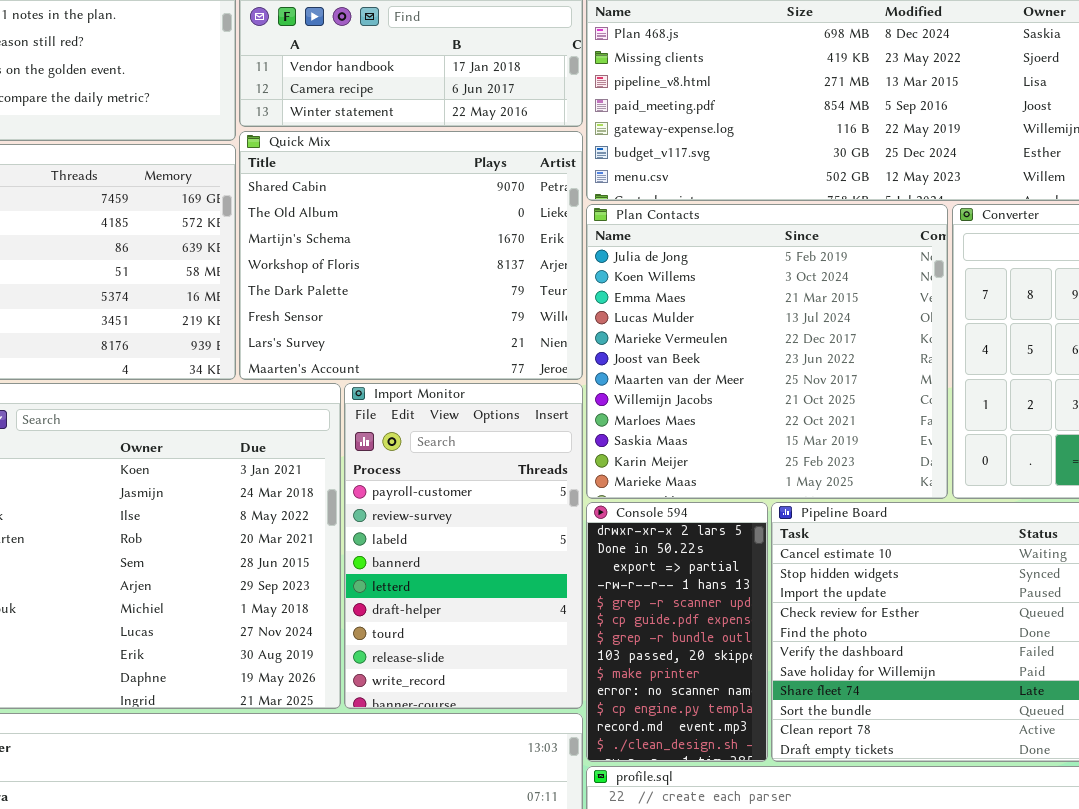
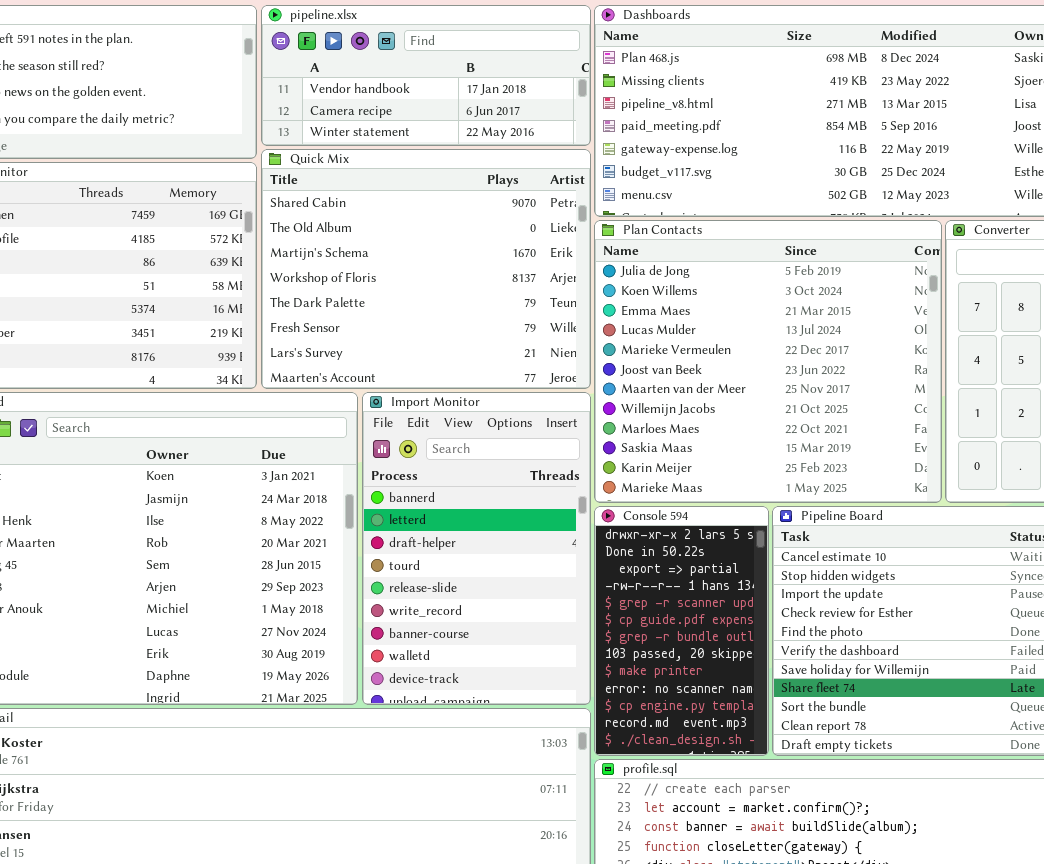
Import Monitor: [344,383,583,709] -> [362,392,591,705], scrolled down 3 rows

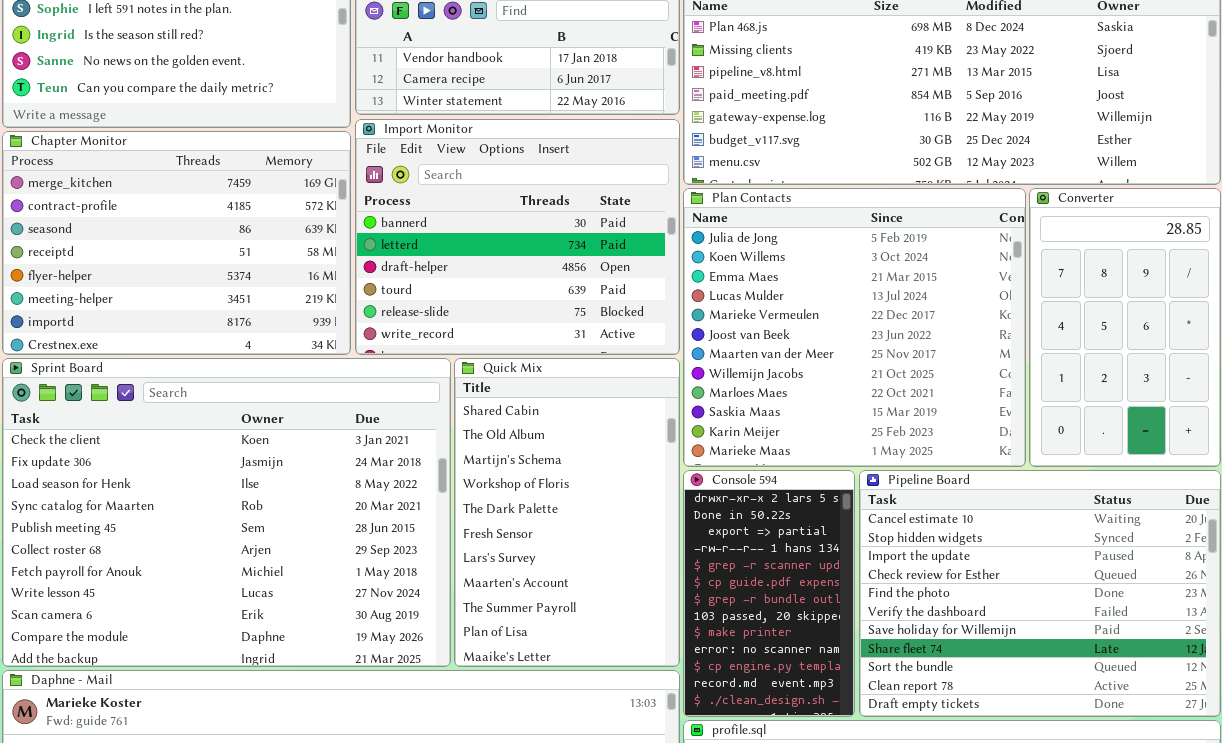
Quick Mix: [261,149,591,389] -> [454,358,680,667], moved, resized
Import Monitor: [362,392,591,705] -> [355,119,680,355], moved, resized

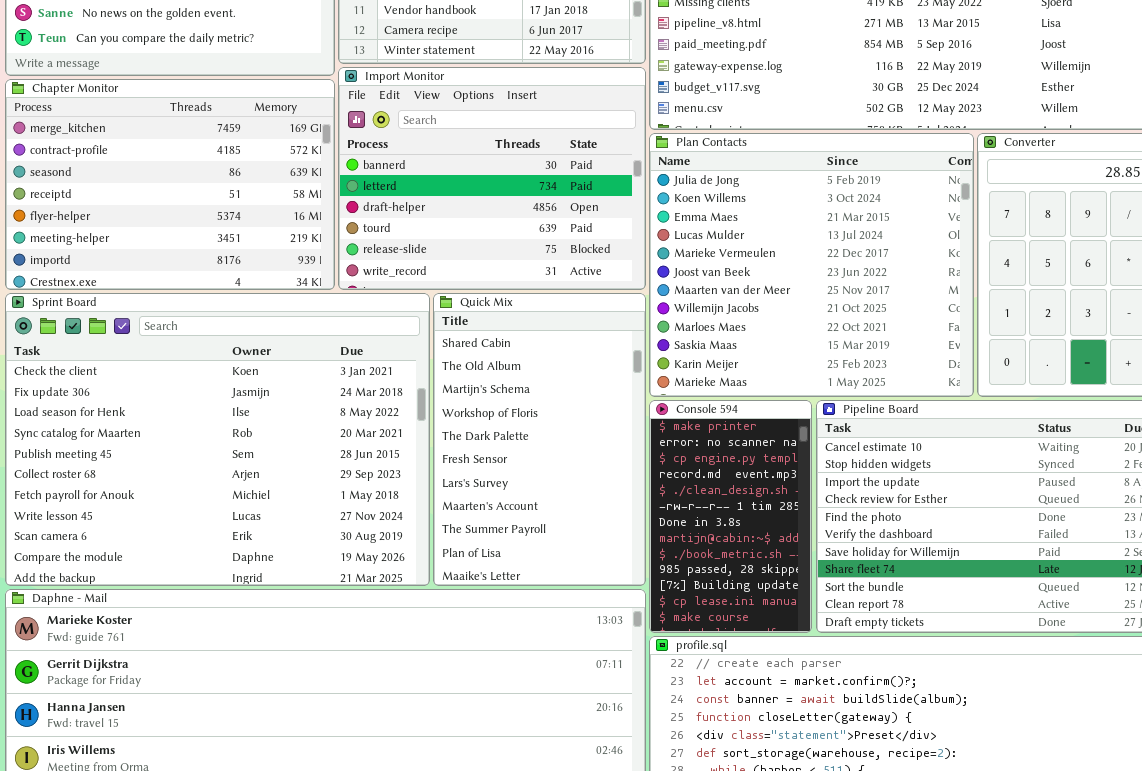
Console 594: [683,470,855,717] -> [649,400,812,633], scrolled down 8 rows

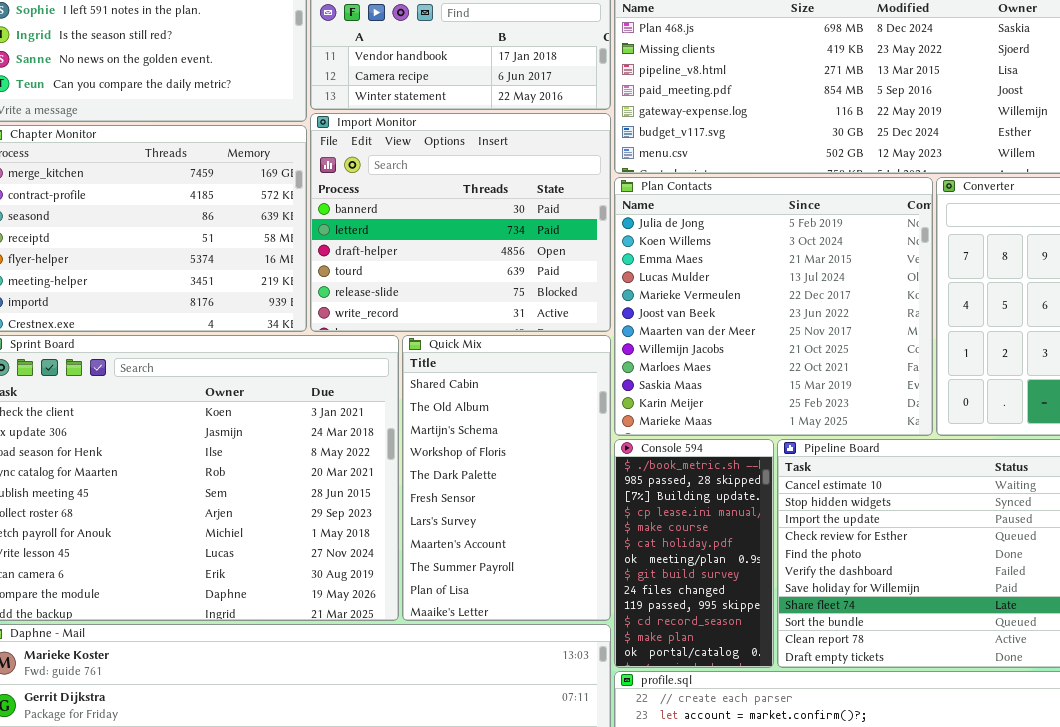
Console 594: [649,400,812,633] -> [614,439,774,668], scrolled down 8 rows

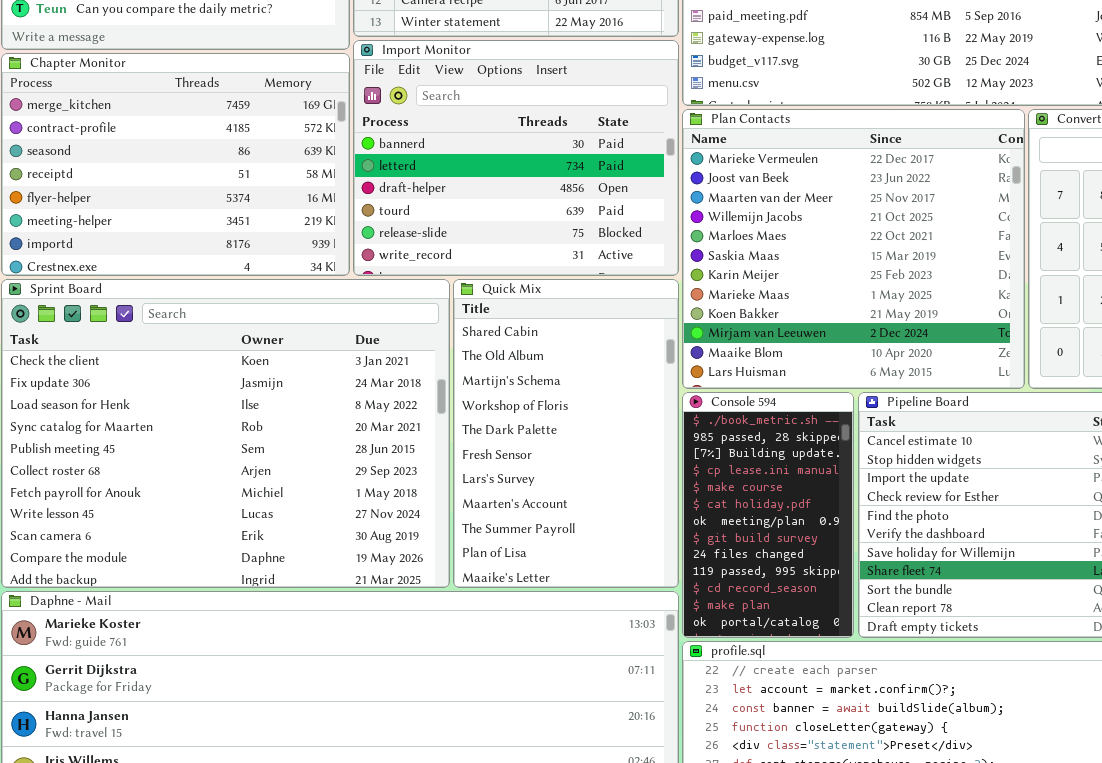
Plan Contacts: [614,177,933,436] -> [682,109,1025,389], scrolled down 4 rows

